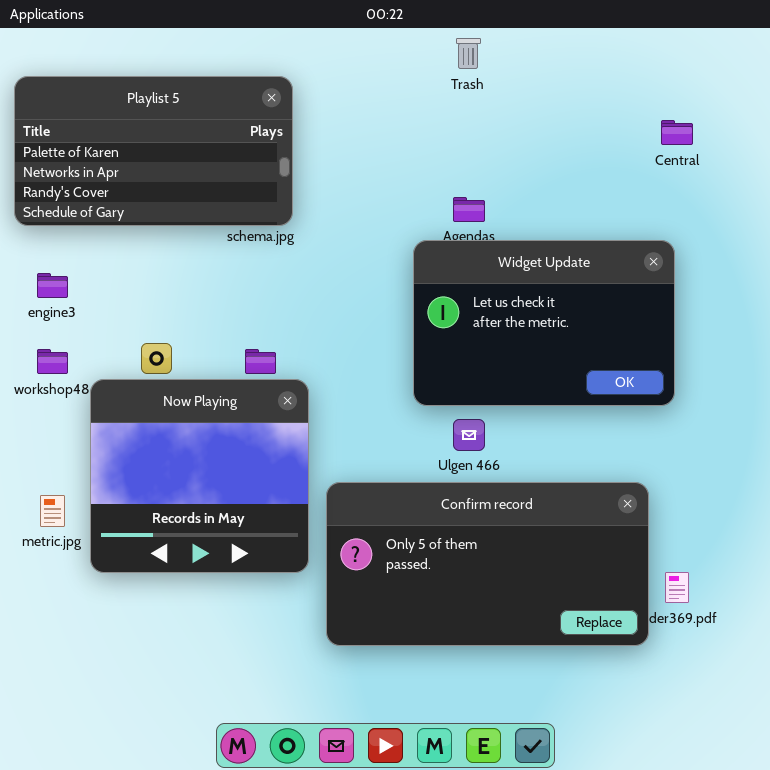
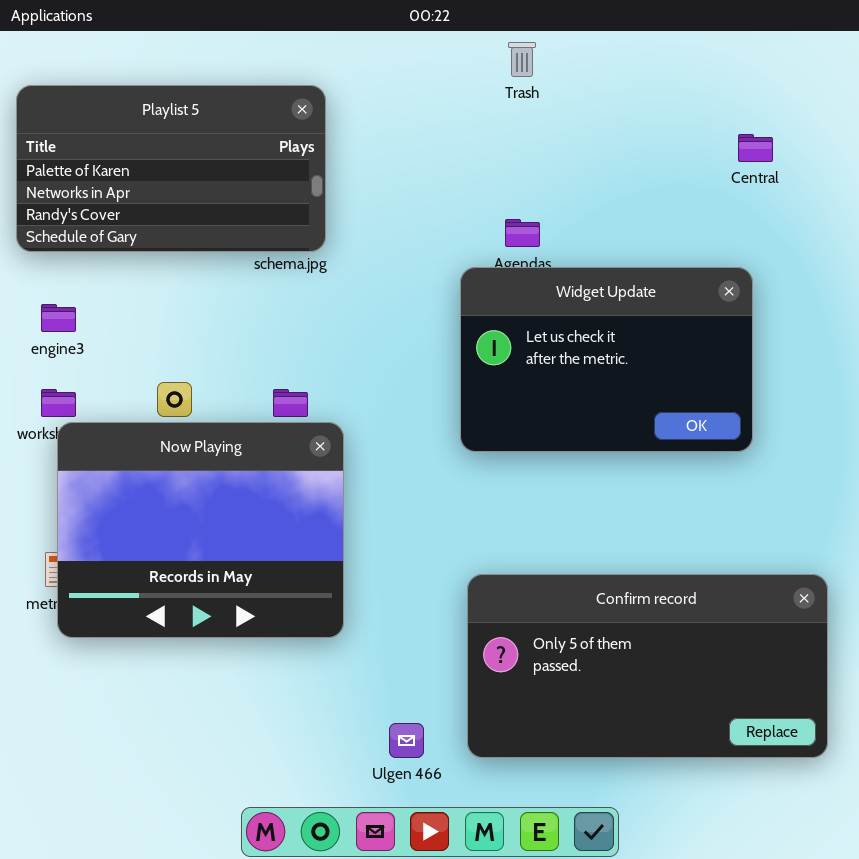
Now Playing: [90,379,309,573] -> [57,422,344,638], resized
Ulgen 466: [453,419,485,451] -> [389,723,424,758], moved
Confirm record: [326,482,649,646] -> [467,574,828,758], moved

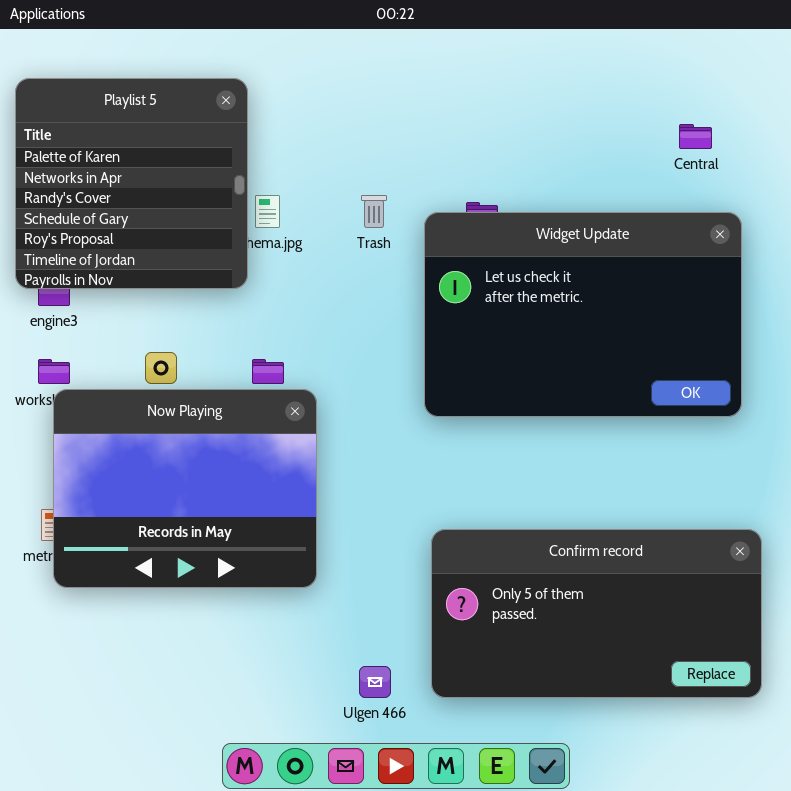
Trash: [508,42,536,77] -> [361,195,387,228], moved
Playlist 5: [16,85,326,252] -> [15,78,248,289], resized
Widget Update: [460,267,753,452] -> [424,212,742,417], resized

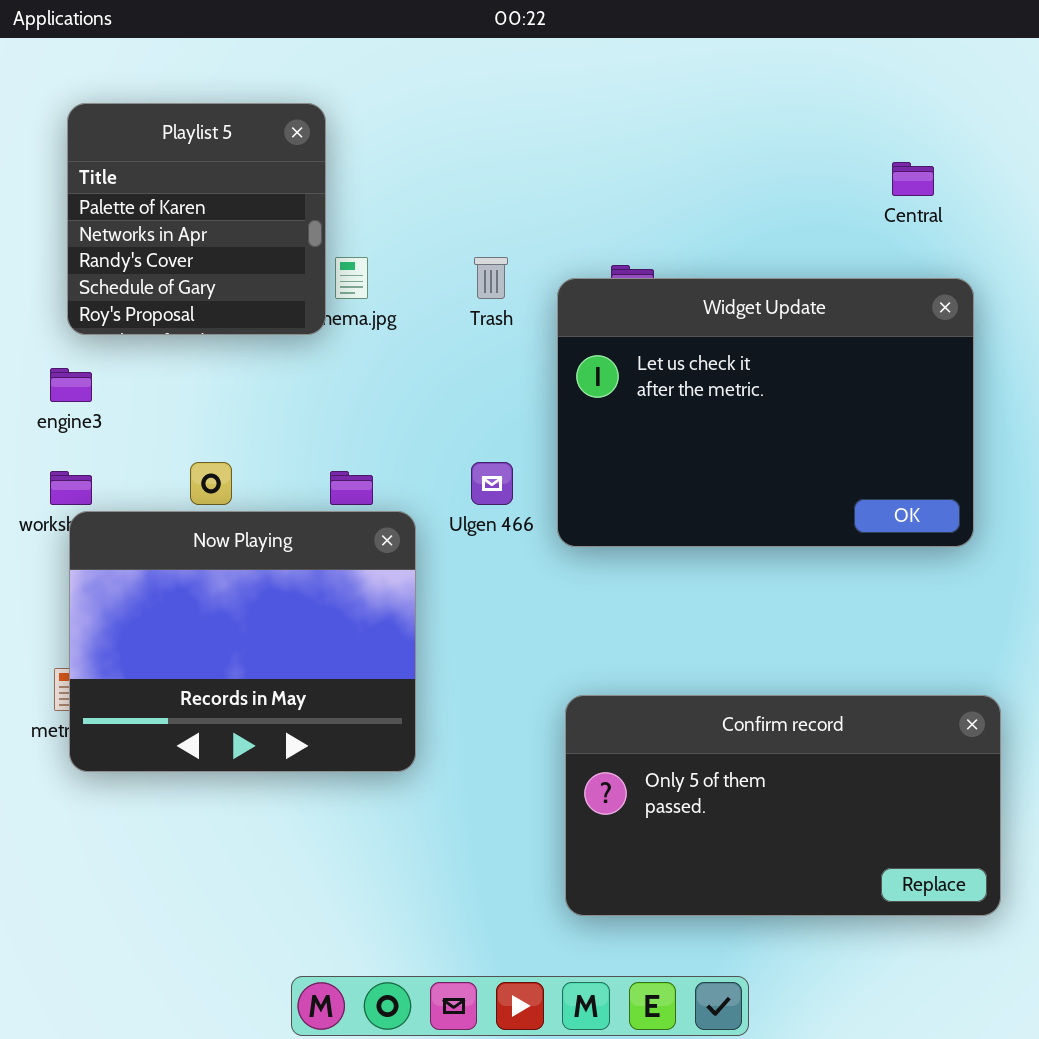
Playlist 5: [15,78,248,289] -> [67,103,326,335], resized
Ulgen 466: [359,666,391,698] -> [471,462,513,505], moved

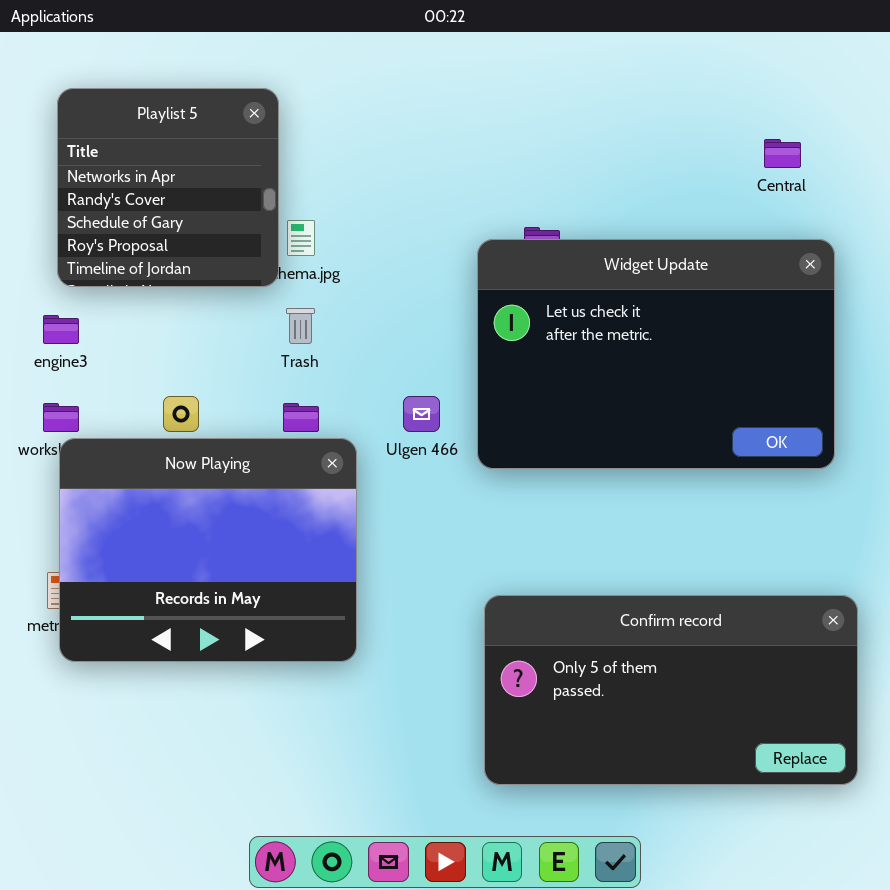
Playlist 5: [67,103,326,335] -> [57,88,279,287], scrolled down 1 row
Trash: [474,257,508,299] -> [286,308,315,344], moved

